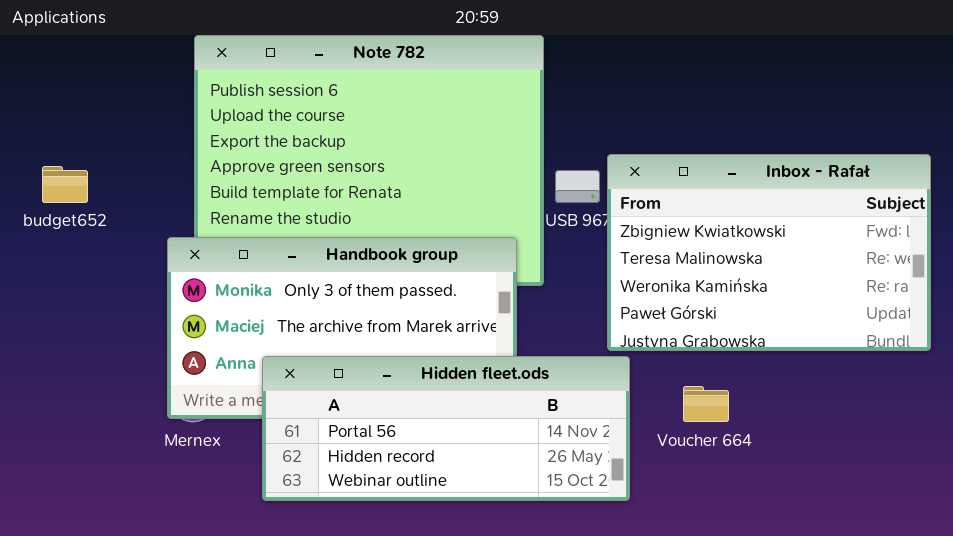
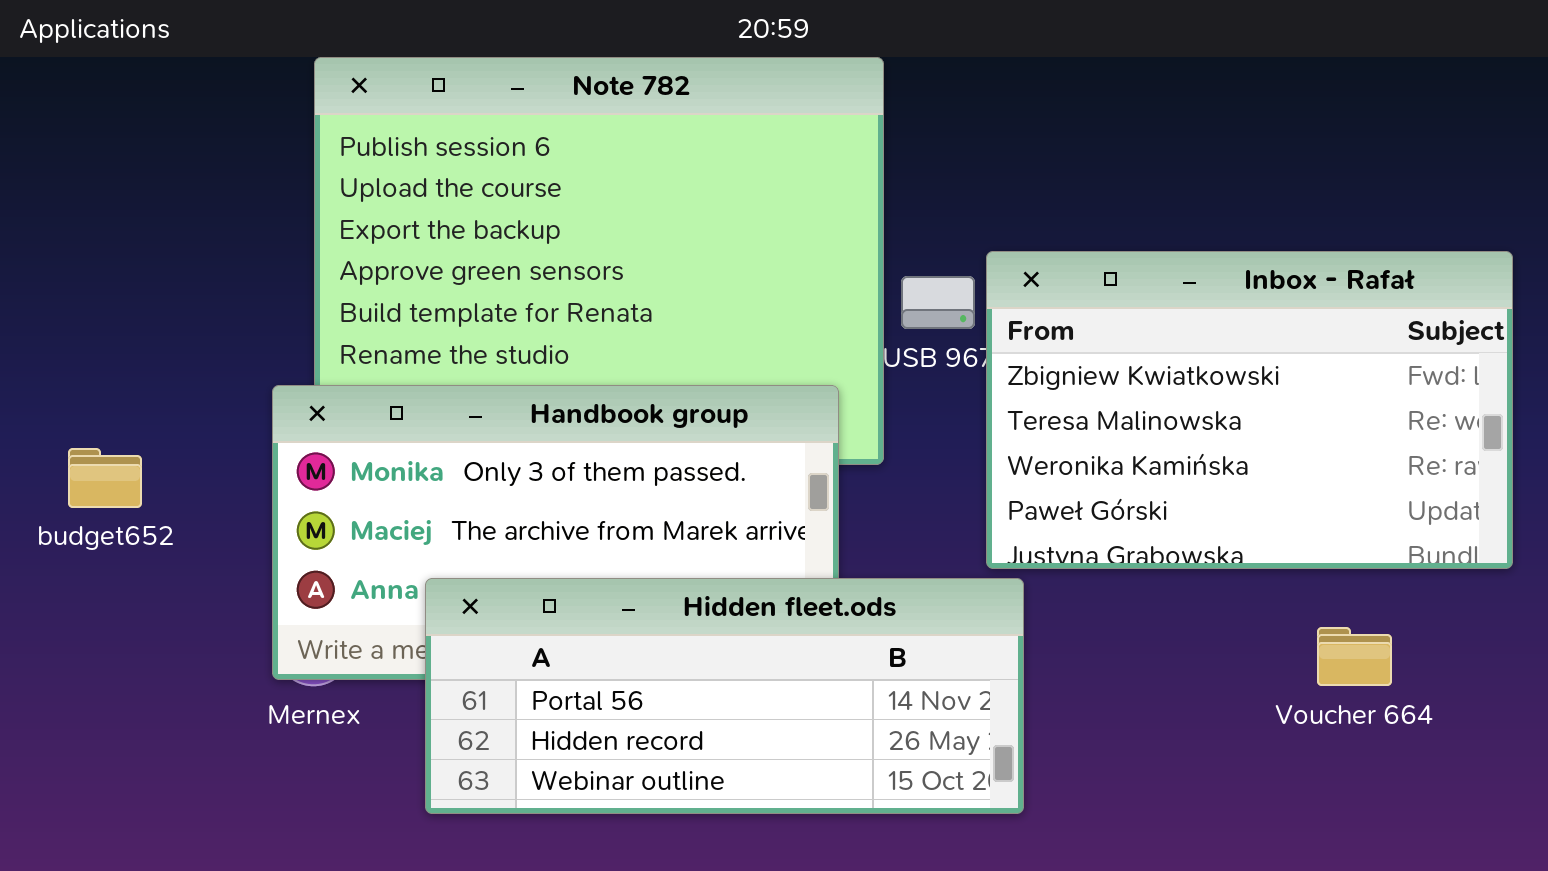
budget652: [42,166,88,203] -> [68,448,142,508], moved
Voucher 664: [683,386,729,422] -> [1317,627,1392,686], moved

